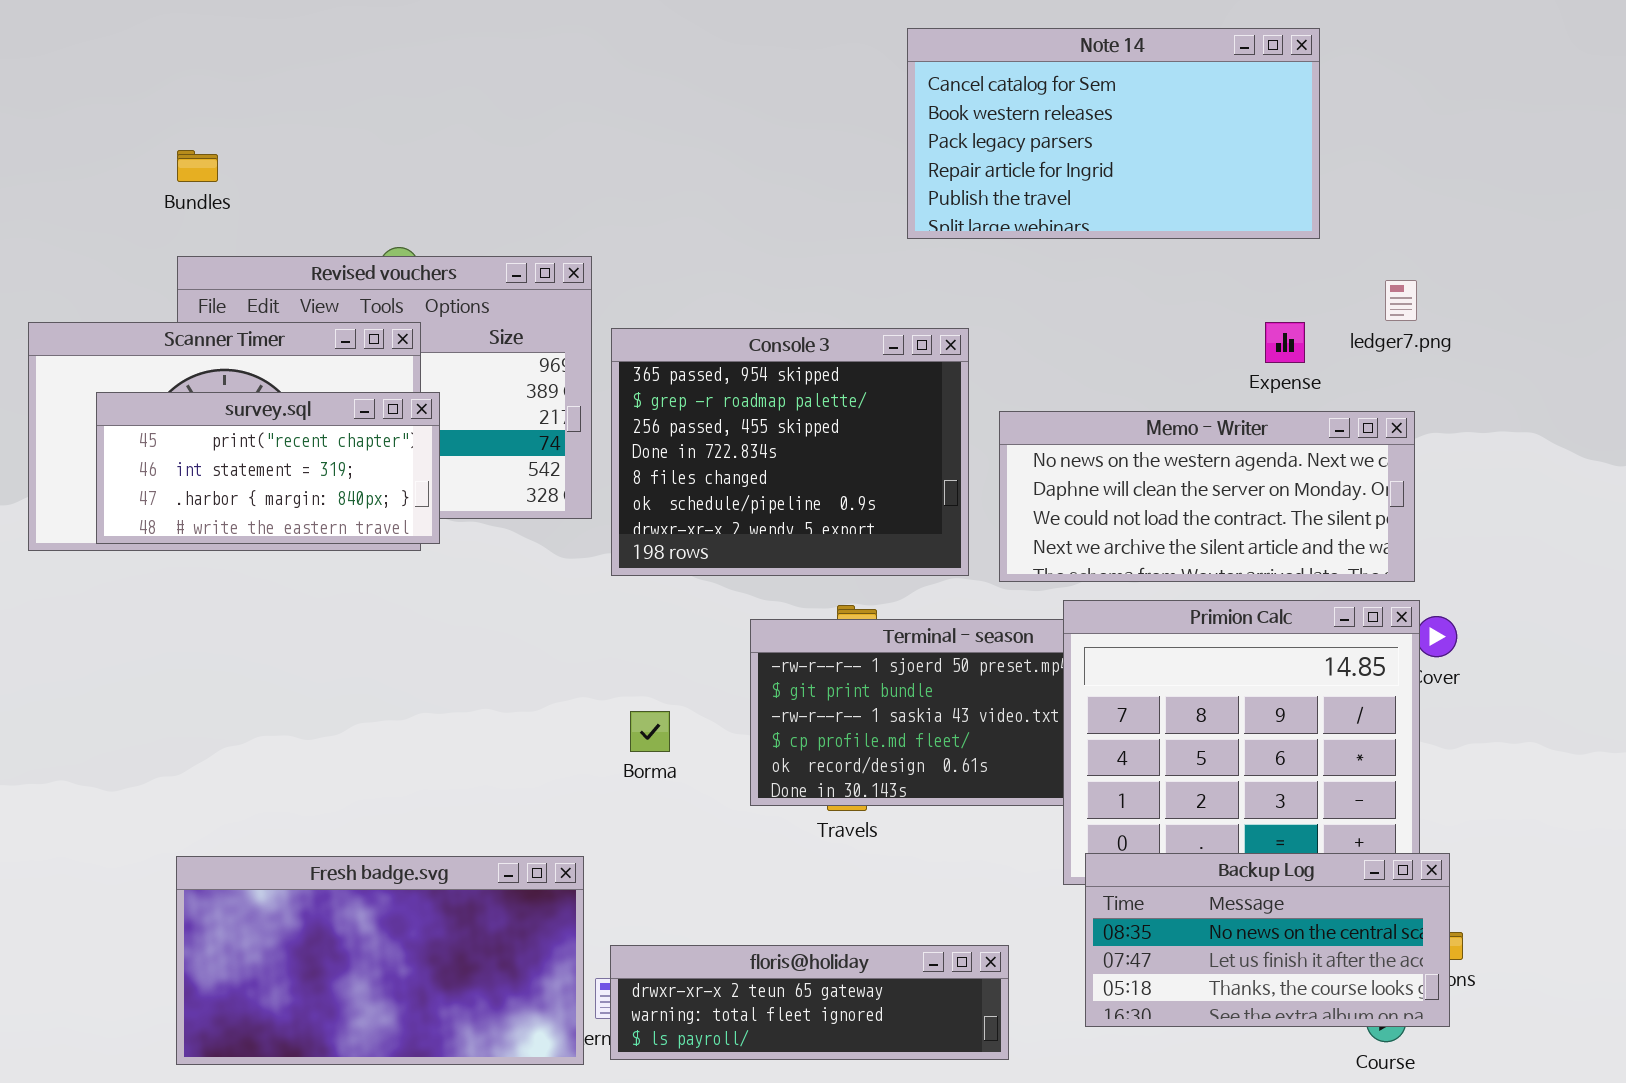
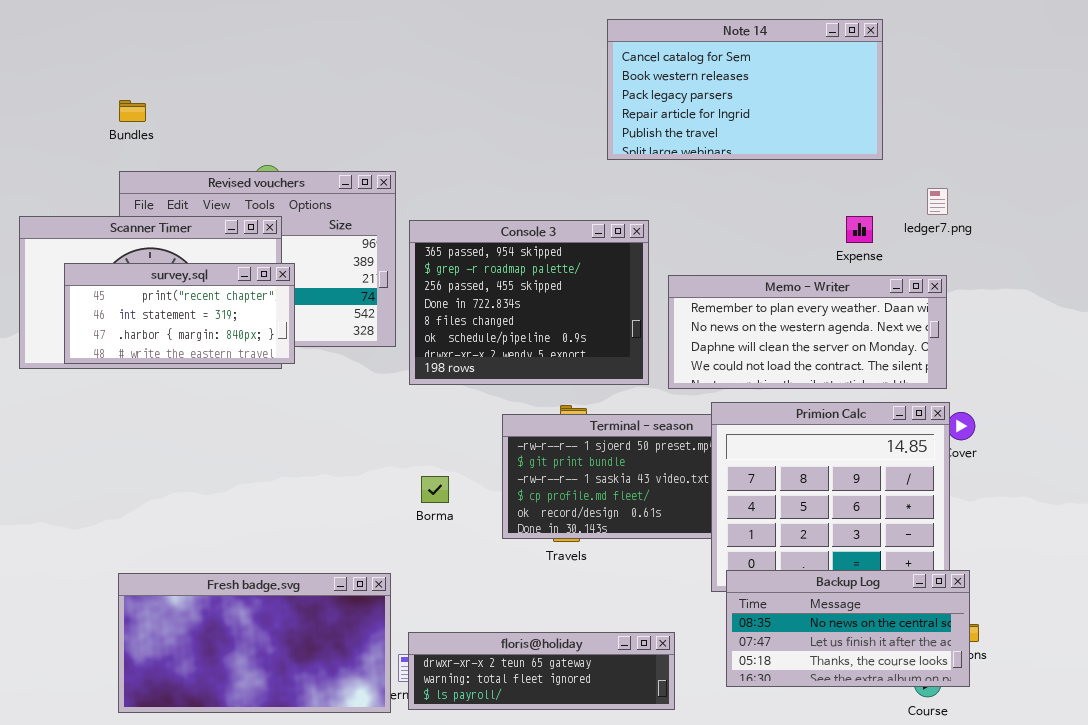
Memo - Writer: [999,411,1415,582] -> [668,275,947,389], scrolled up 1 row

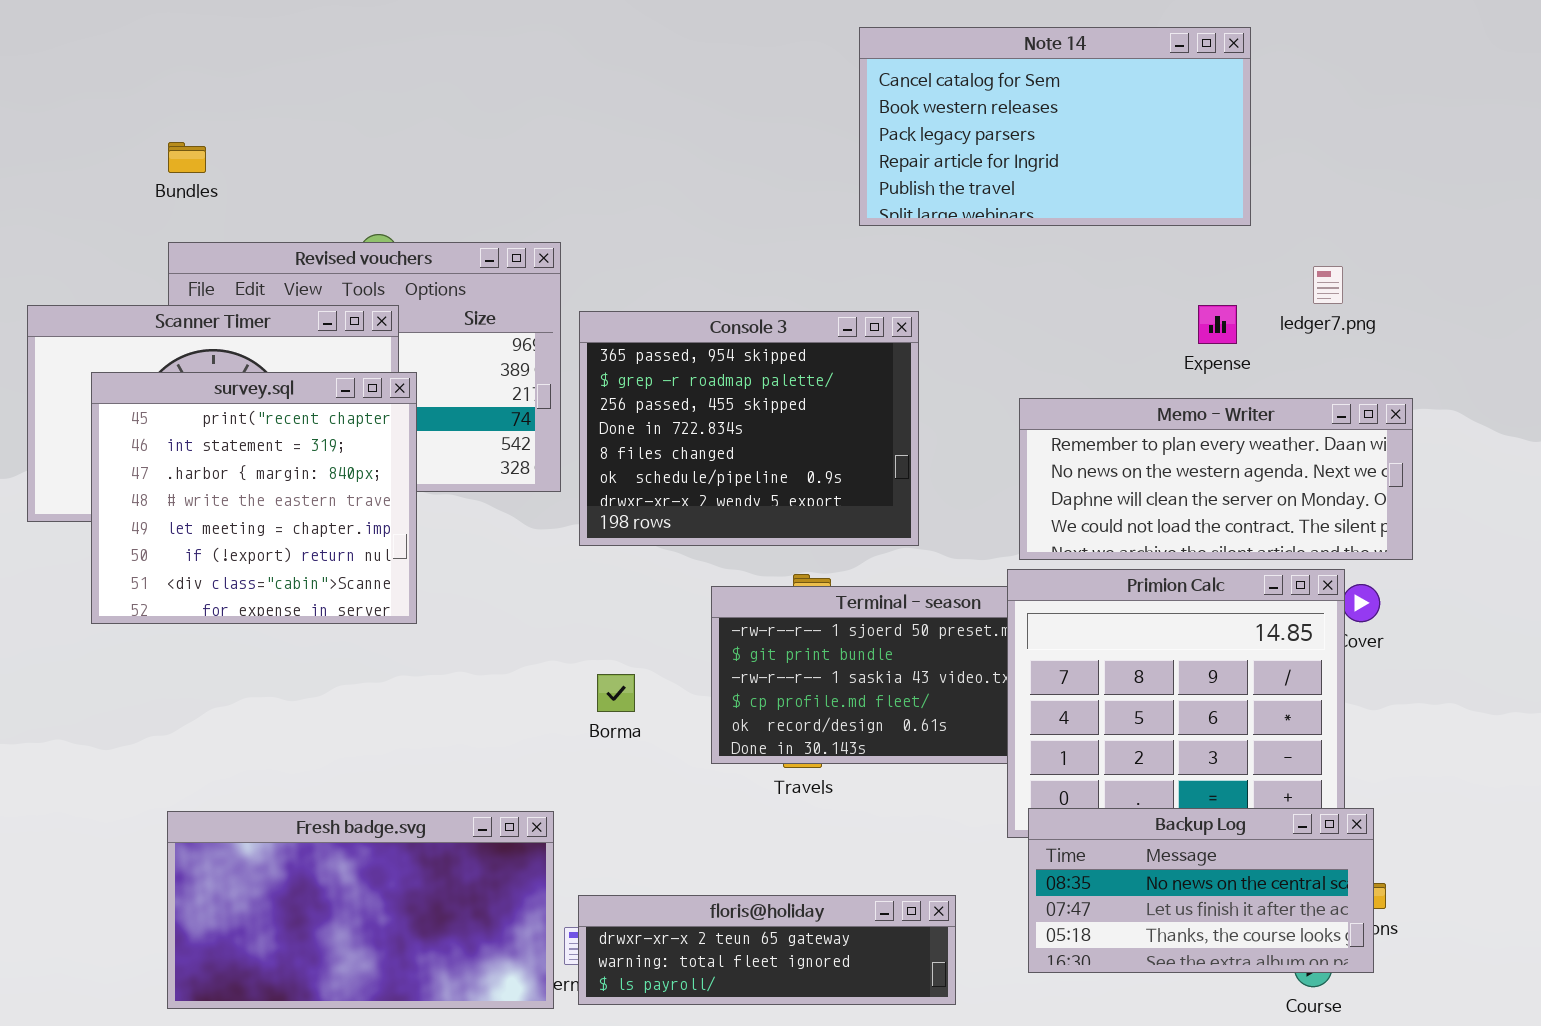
survey.sql: [64,263,295,364] -> [91,372,417,624], resized
Memo - Writer: [668,275,947,389] -> [1019,398,1413,560], moved

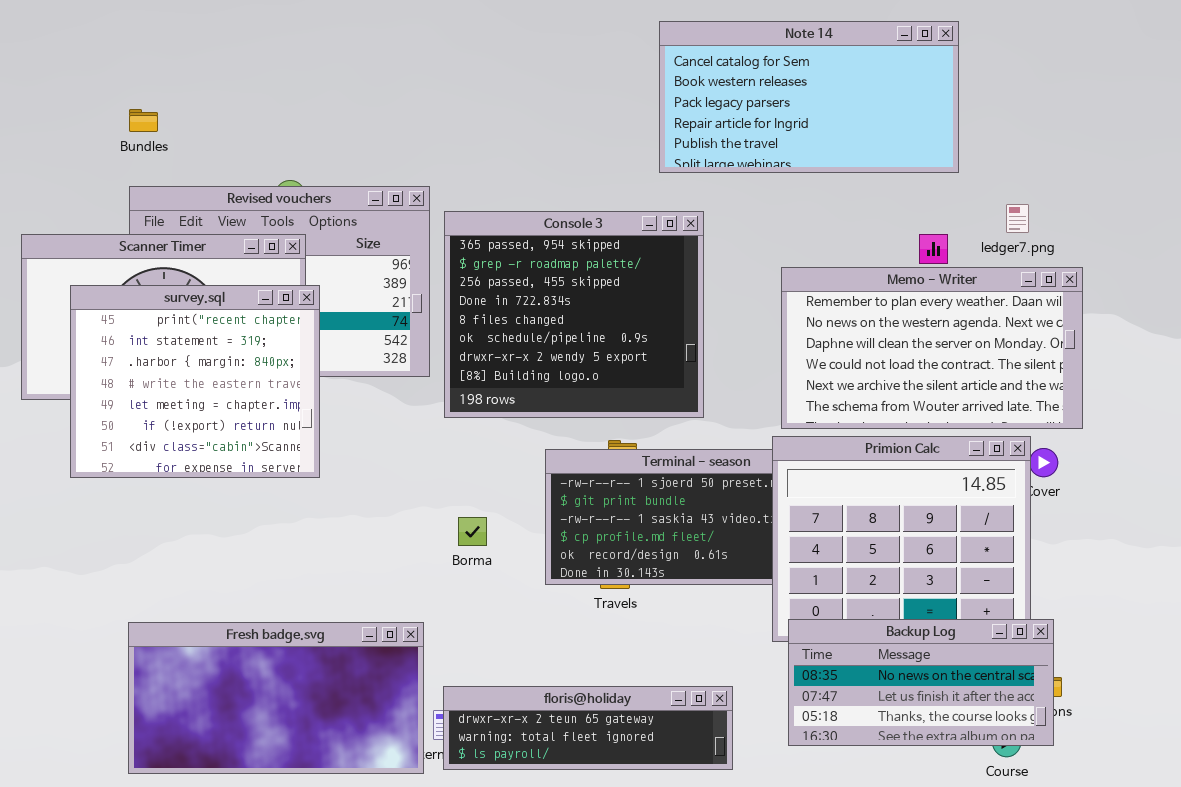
Console 3: [579,311,919,546] -> [444,211,704,418], resized
Memo - Writer: [1019,398,1413,560] -> [781,267,1083,429], resized

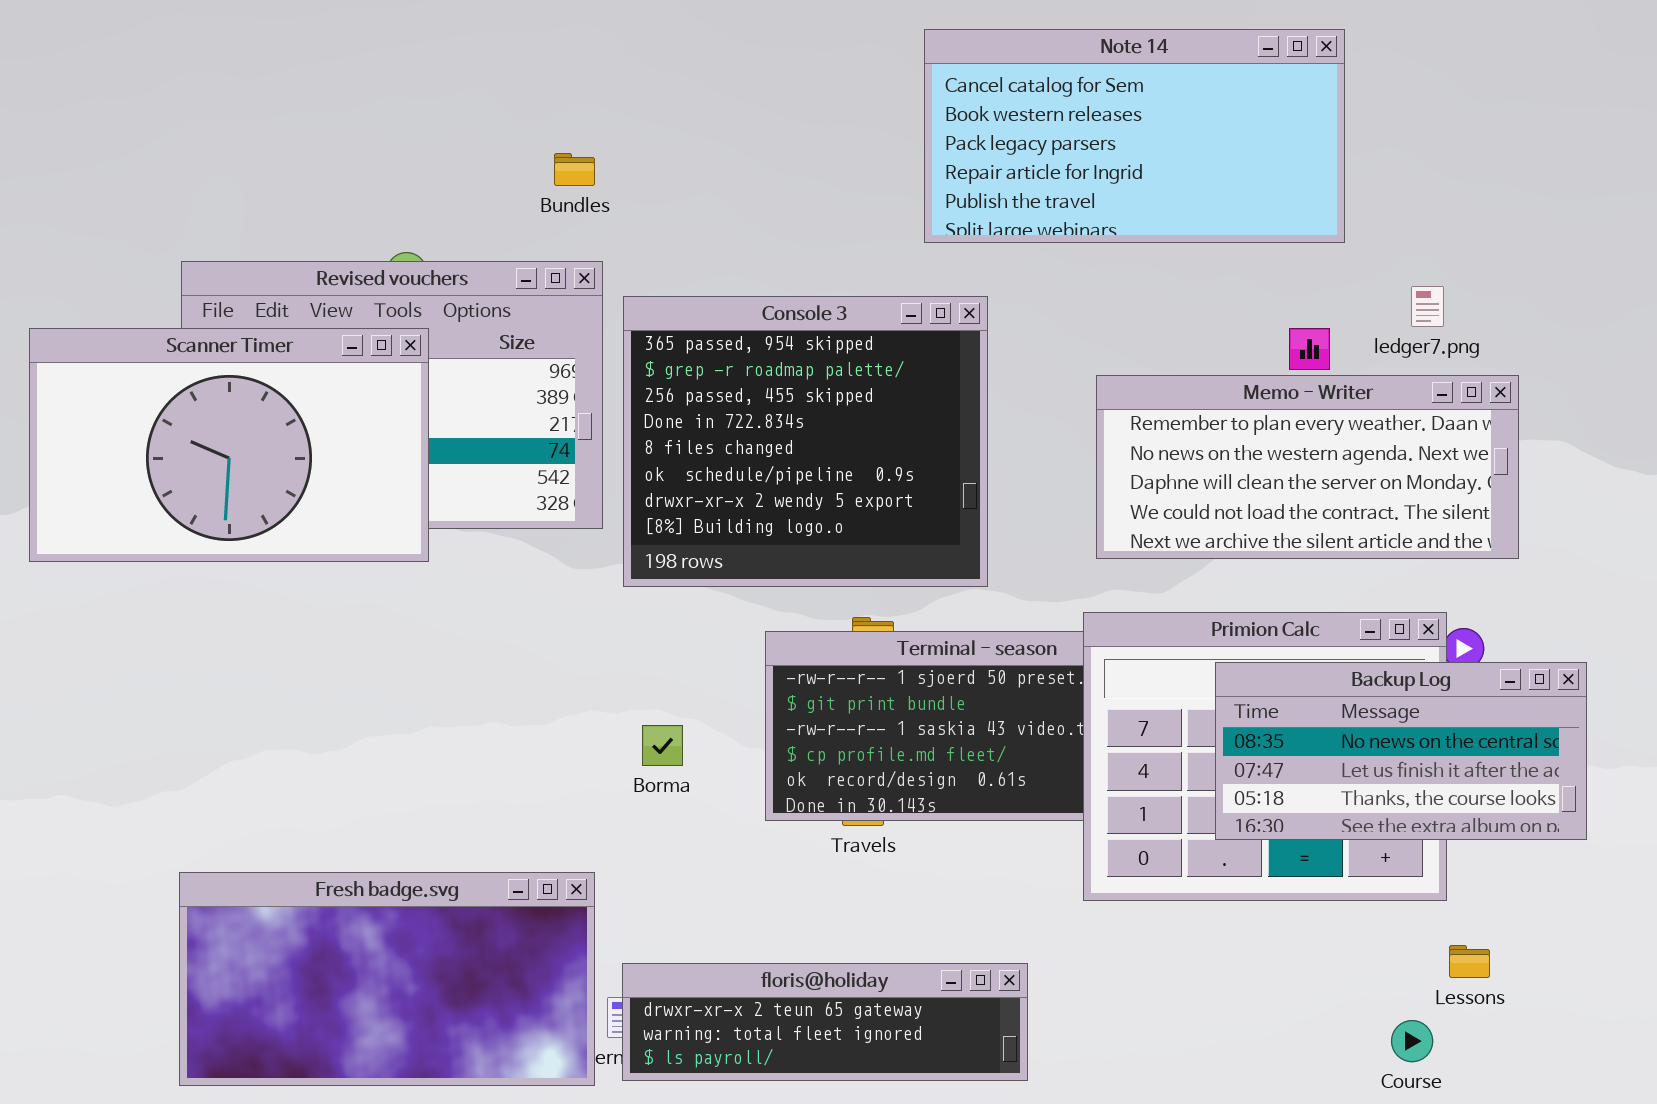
Bundles: [129,109,158,132] -> [554,153,595,186], moved
Memo - Writer: [781,267,1083,429] -> [1096,375,1519,559], resized
survey.sql: [70,285,320,478] -> none, closed
Backup Log: [788,619,1054,746] -> [1215,662,1587,840], moved

